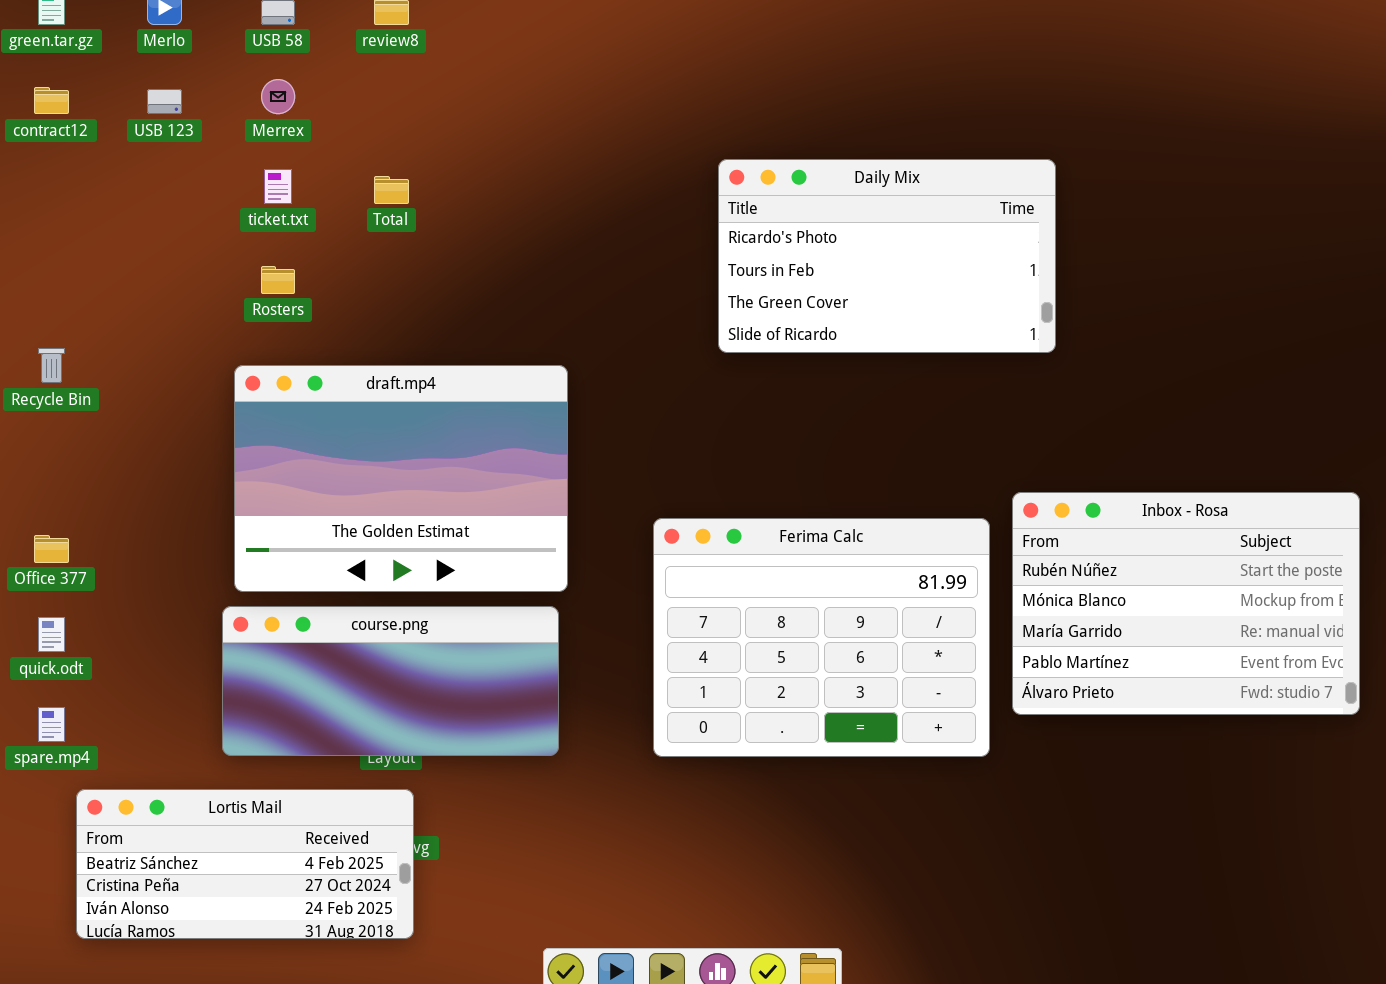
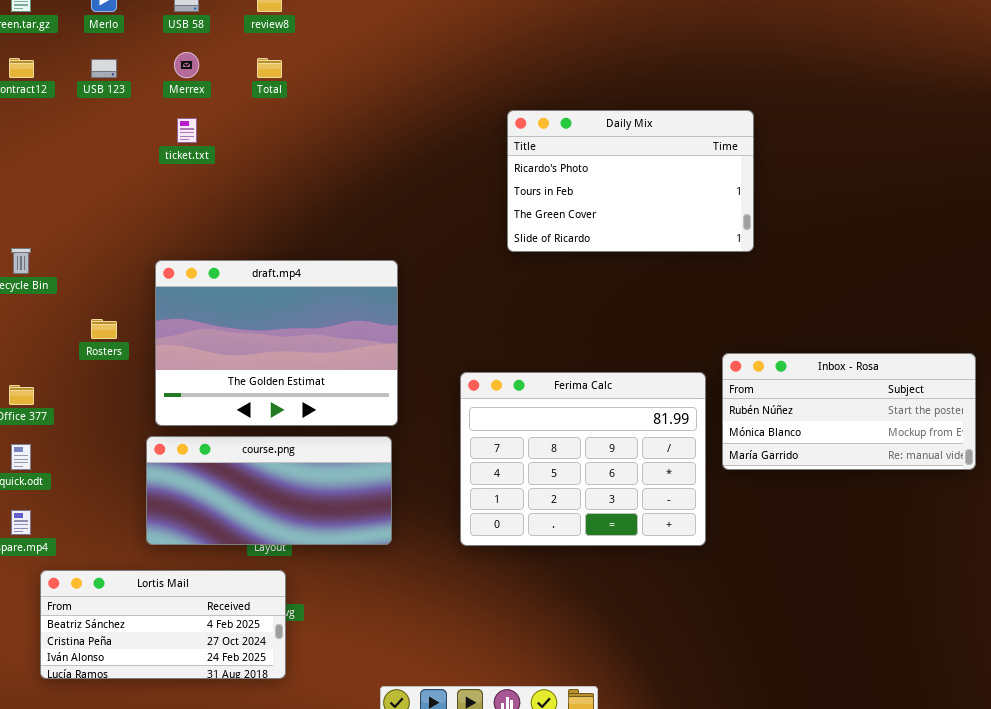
Total: [374,176,409,204] -> [257,58,282,78], moved
Rosters: [261,266,295,294] -> [91,319,117,339], moved
Inbox - Rosa: [1012,492,1360,715] -> [722,353,976,470], resized

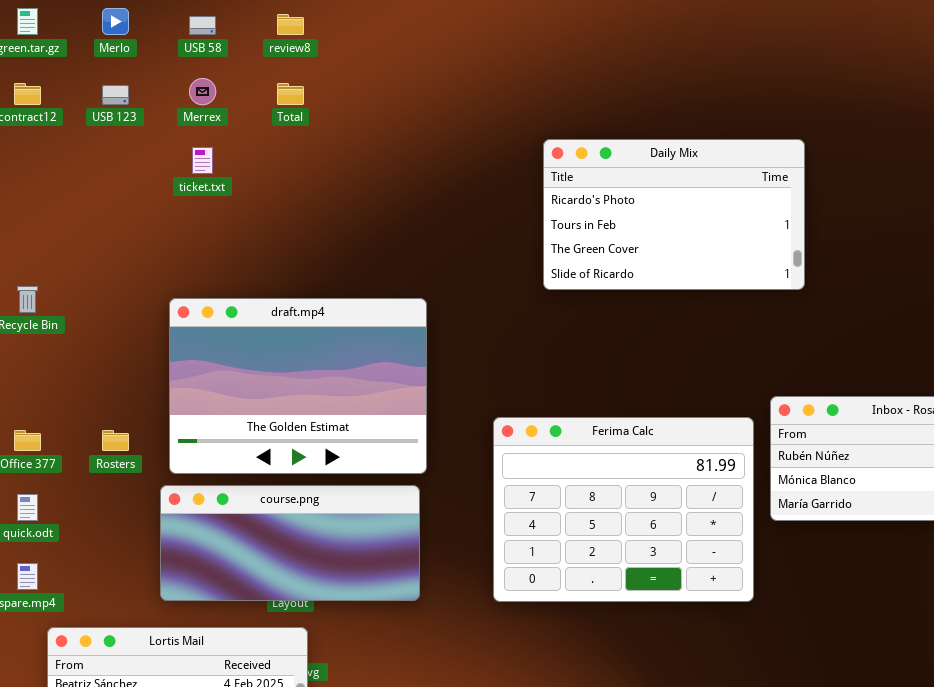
Rosters: [91,319,117,339] -> [102,430,129,451], moved

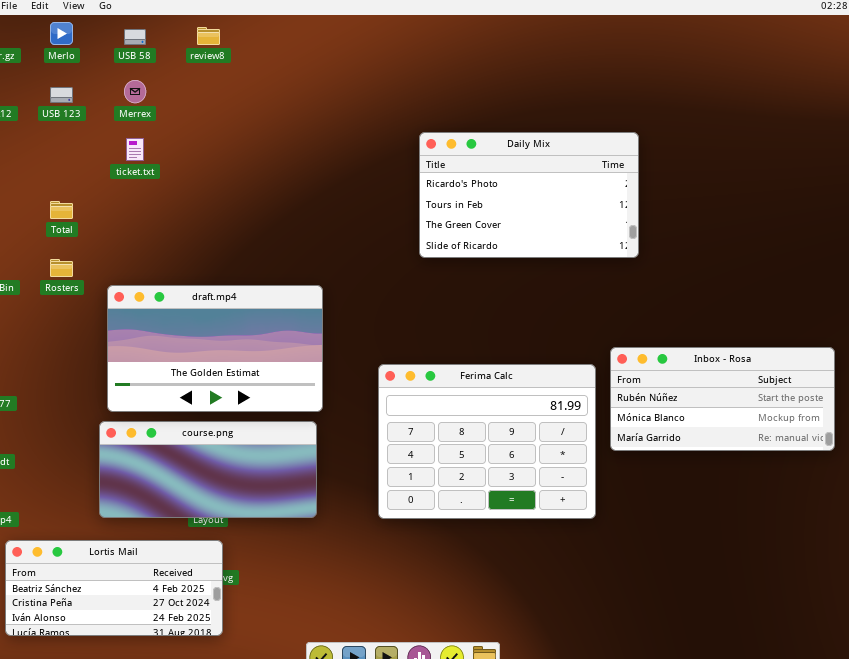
Total: [277,83,304,105] -> [50,201,73,219], moved
draft.mp4: [169,298,427,474] -> [107,285,323,412], resized
Rosters: [102,430,129,451] -> [50,259,73,277], moved

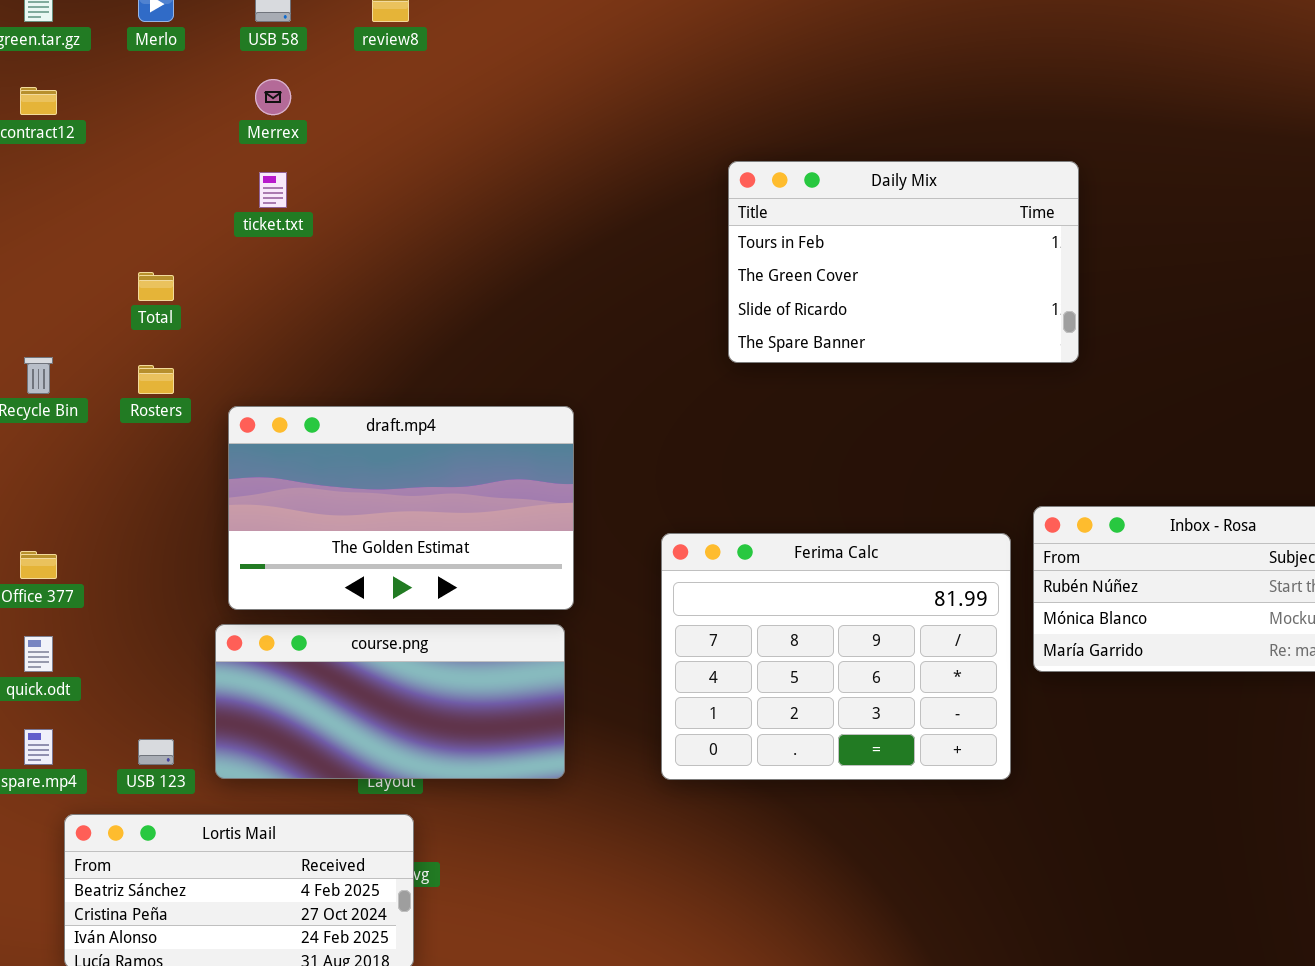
USB 123: [50,87,73,103] -> [138,739,174,765], moved
Daily Mix: [419,132,639,258] -> [728,161,1079,363], scrolled down 1 row

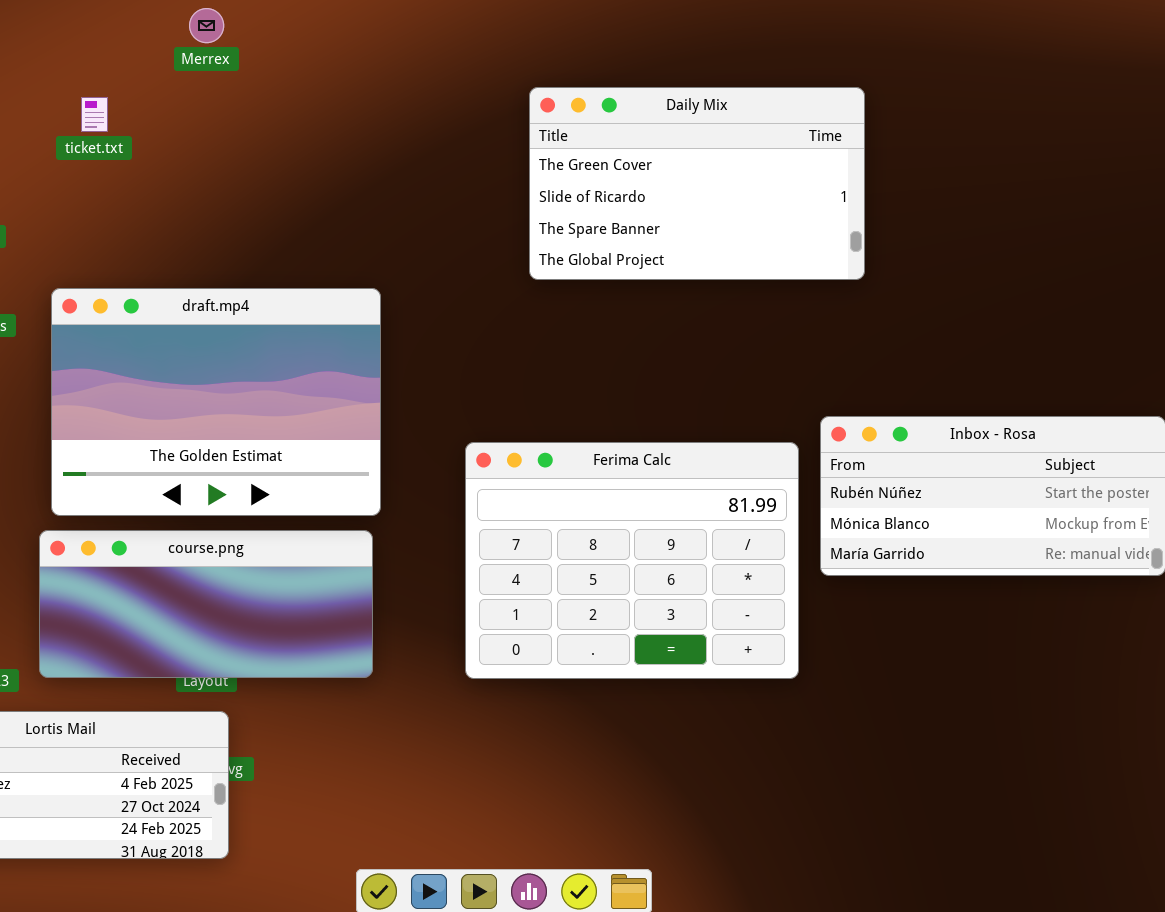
Merrex: [255,79,291,115] -> [189,8,224,43], moved
Daily Mix: [728,161,1079,363] -> [529,87,865,280], scrolled down 1 row
draft.mp4: [228,406,574,610] -> [51,288,381,516], resized

